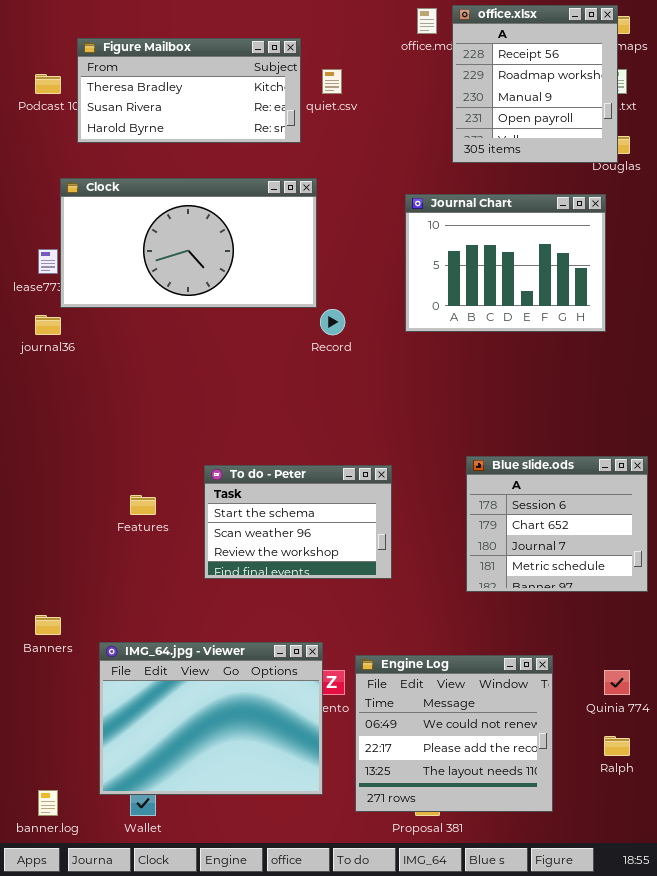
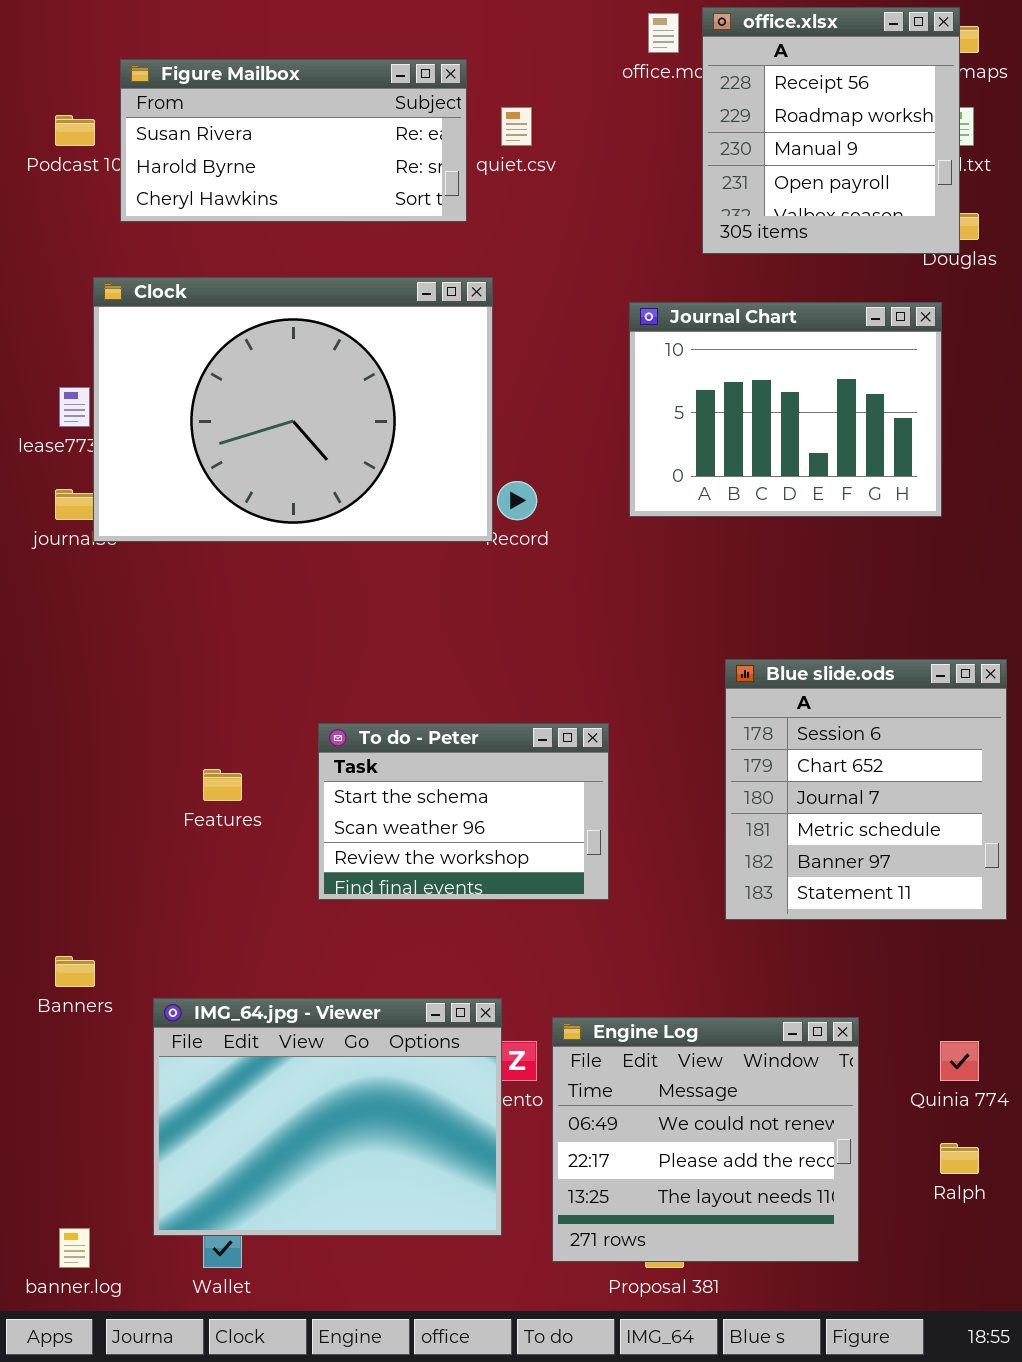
Figure Mailbox: [77,38,301,143] -> [120,59,467,222], scrolled down 1 row
Clock: [60,178,317,308] -> [93,277,493,542], resized
Blue slide.ods: [466,456,648,592] -> [725,659,1007,920], resized

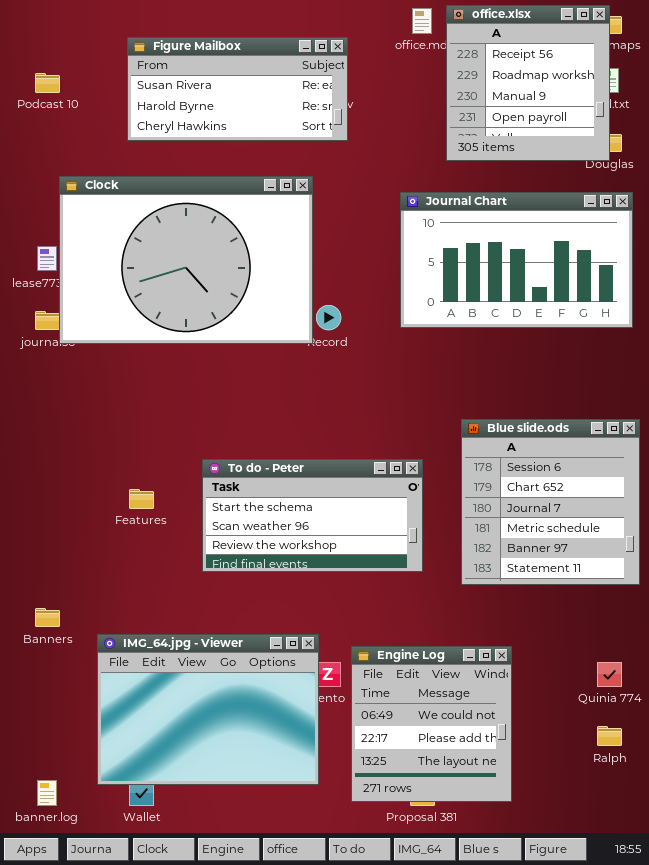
Figure Mailbox: [120,59,467,222] -> [127,37,348,141], moved
Journal Chart: [629,302,942,517] -> [400,192,633,328], resized
To do - Peter: [318,723,609,900] -> [202,459,423,572], resized
Engine Log: [552,1017,859,1262] -> [351,646,512,802], resized

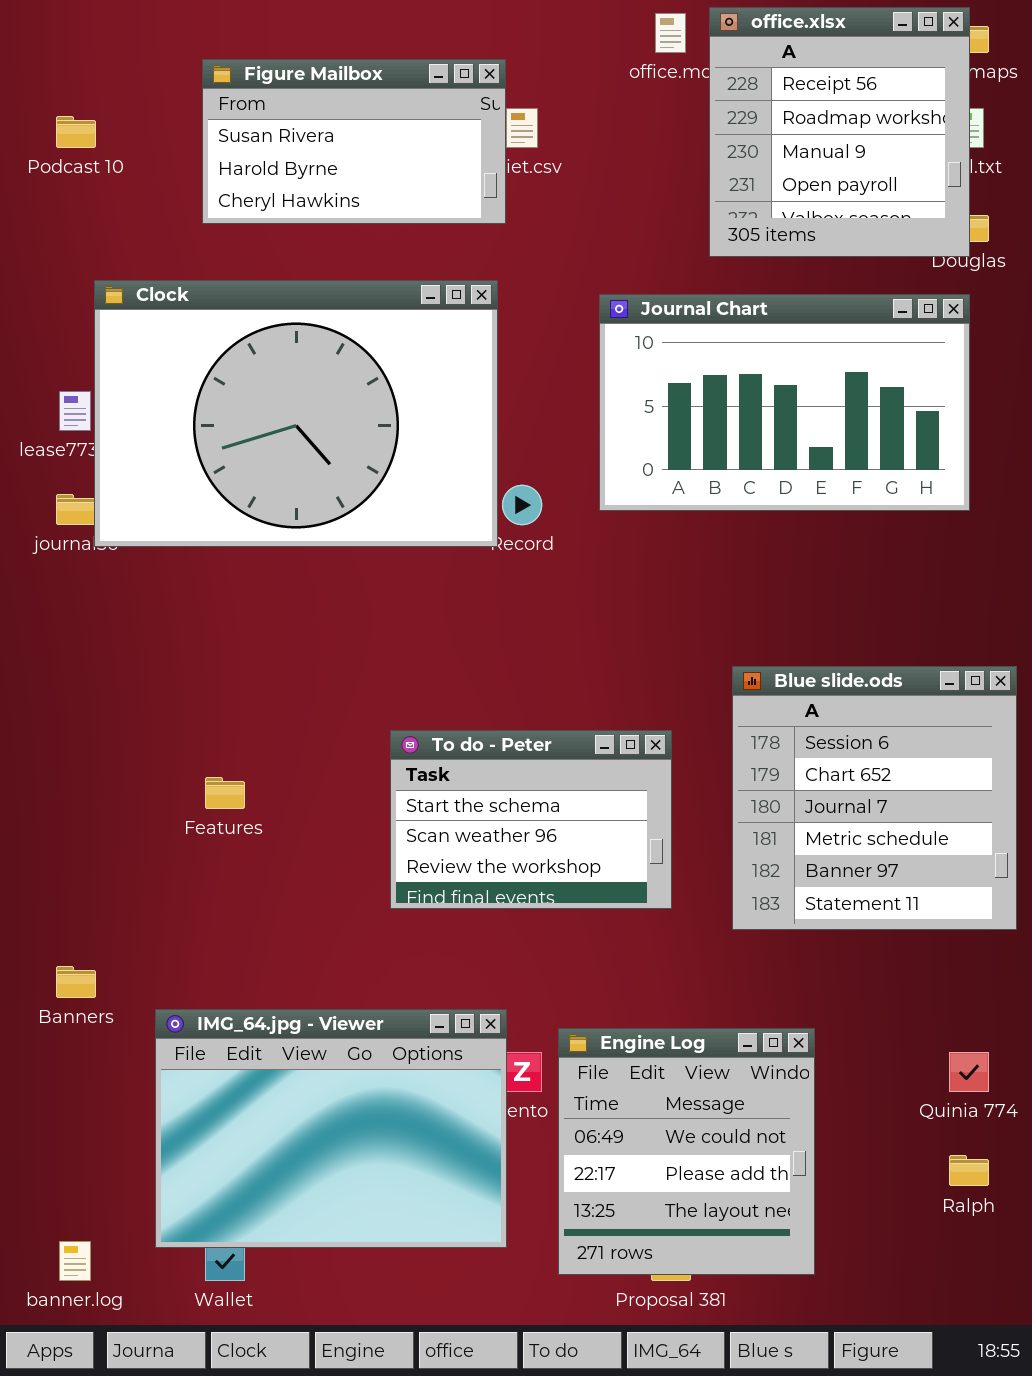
Figure Mailbox: [127,37,348,141] -> [202,59,506,224], resized
Journal Chart: [400,192,633,328] -> [599,294,970,511], moved
To do - Peter: [202,459,423,572] -> [390,730,672,909], resized

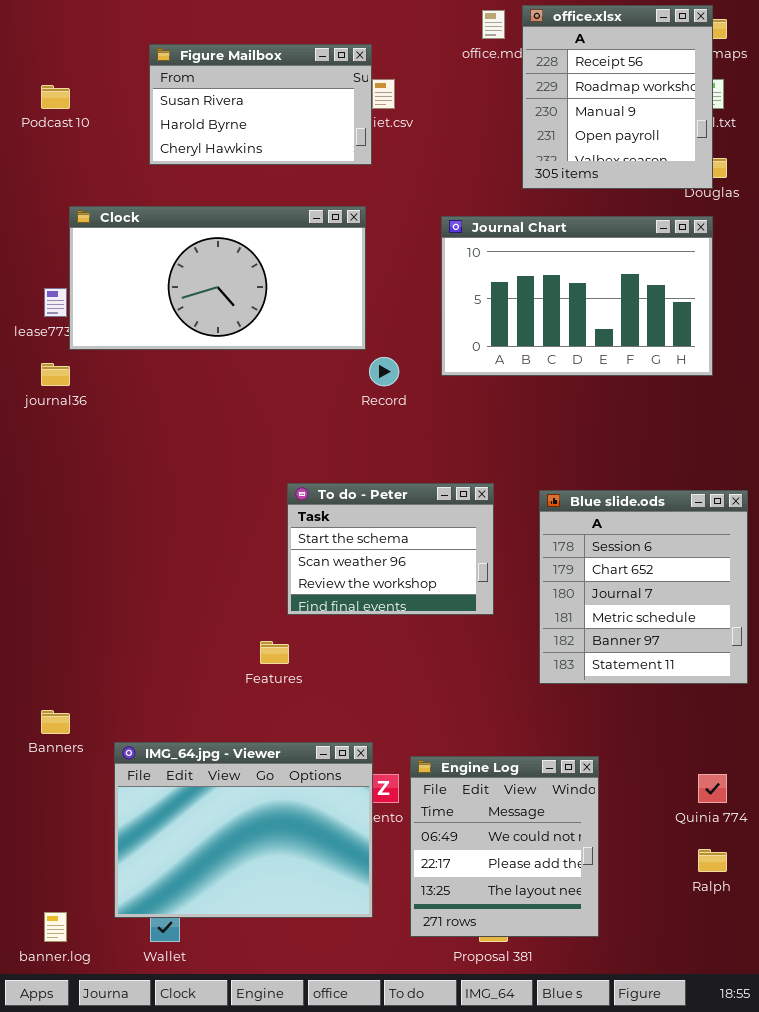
Clock: [94,280,498,547] -> [69,206,366,350], resized
To do - Peter: [390,730,672,909] -> [287,483,494,615], moved
Features: [205,777,245,809] -> [260,641,289,664], moved

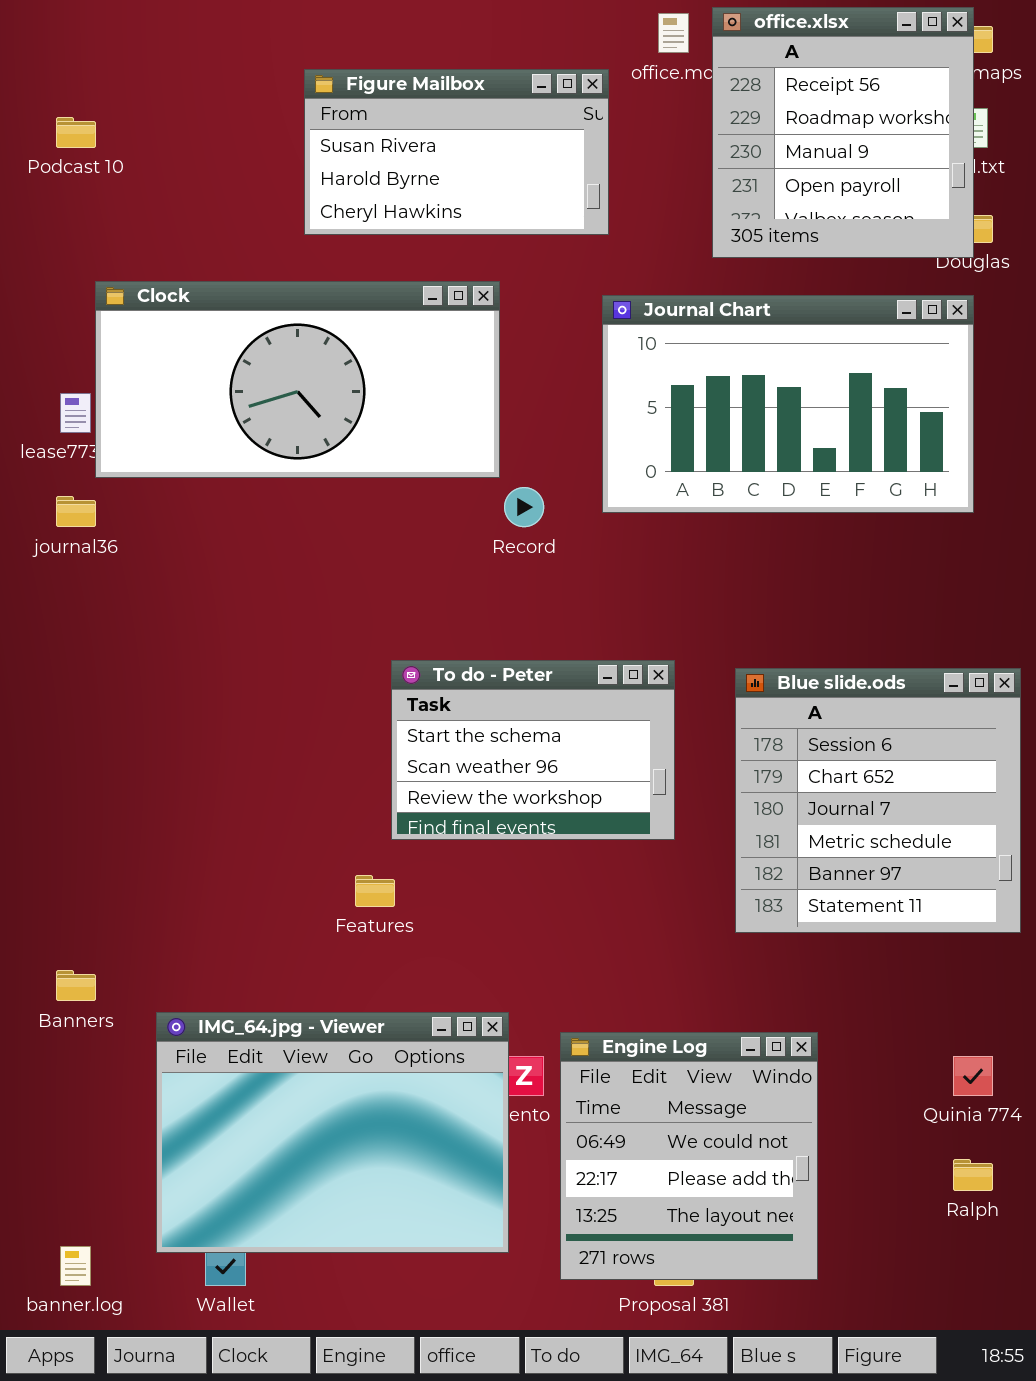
Figure Mailbox: [149,44,372,165] -> [304,69,609,235], moved

